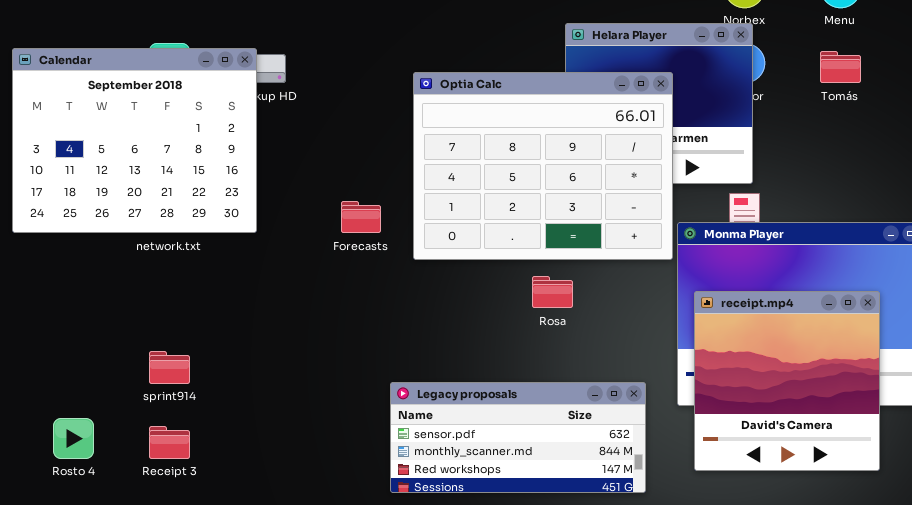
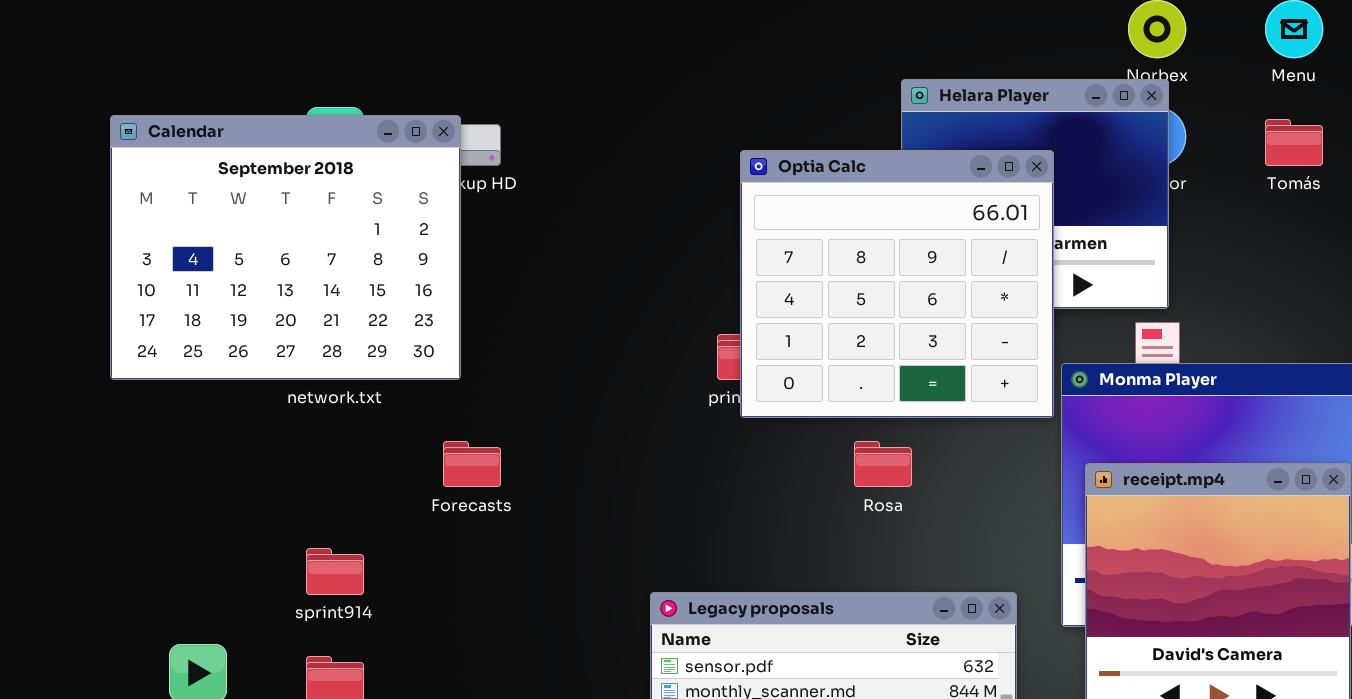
Optia Calc: [413,72,673,260] -> [740,150,1054,418], resized
Forecasts: [341,201,381,233] -> [443,441,501,487], moved

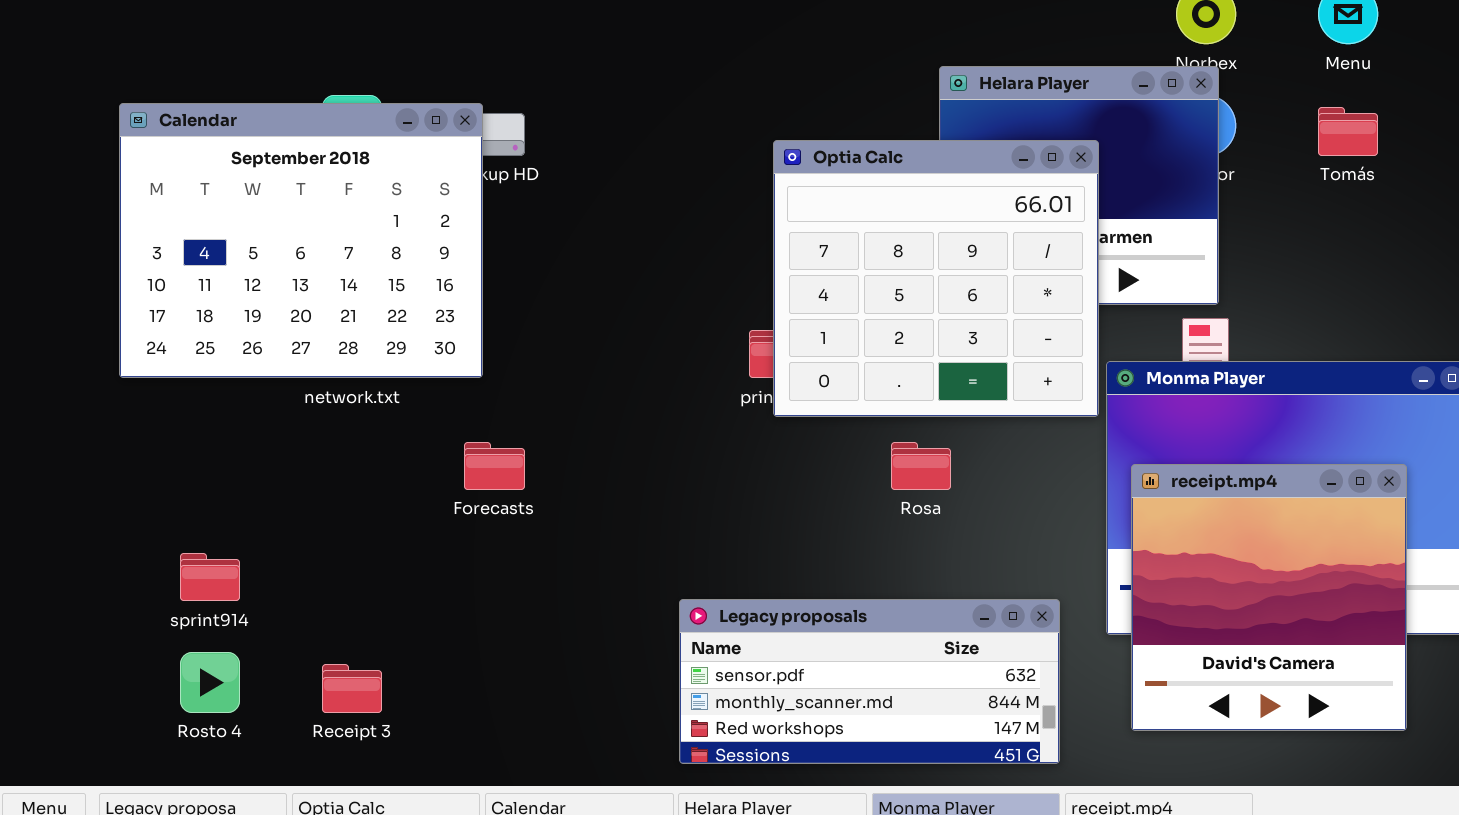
sprint914: [306,548,364,595] -> [180,553,240,601], moved

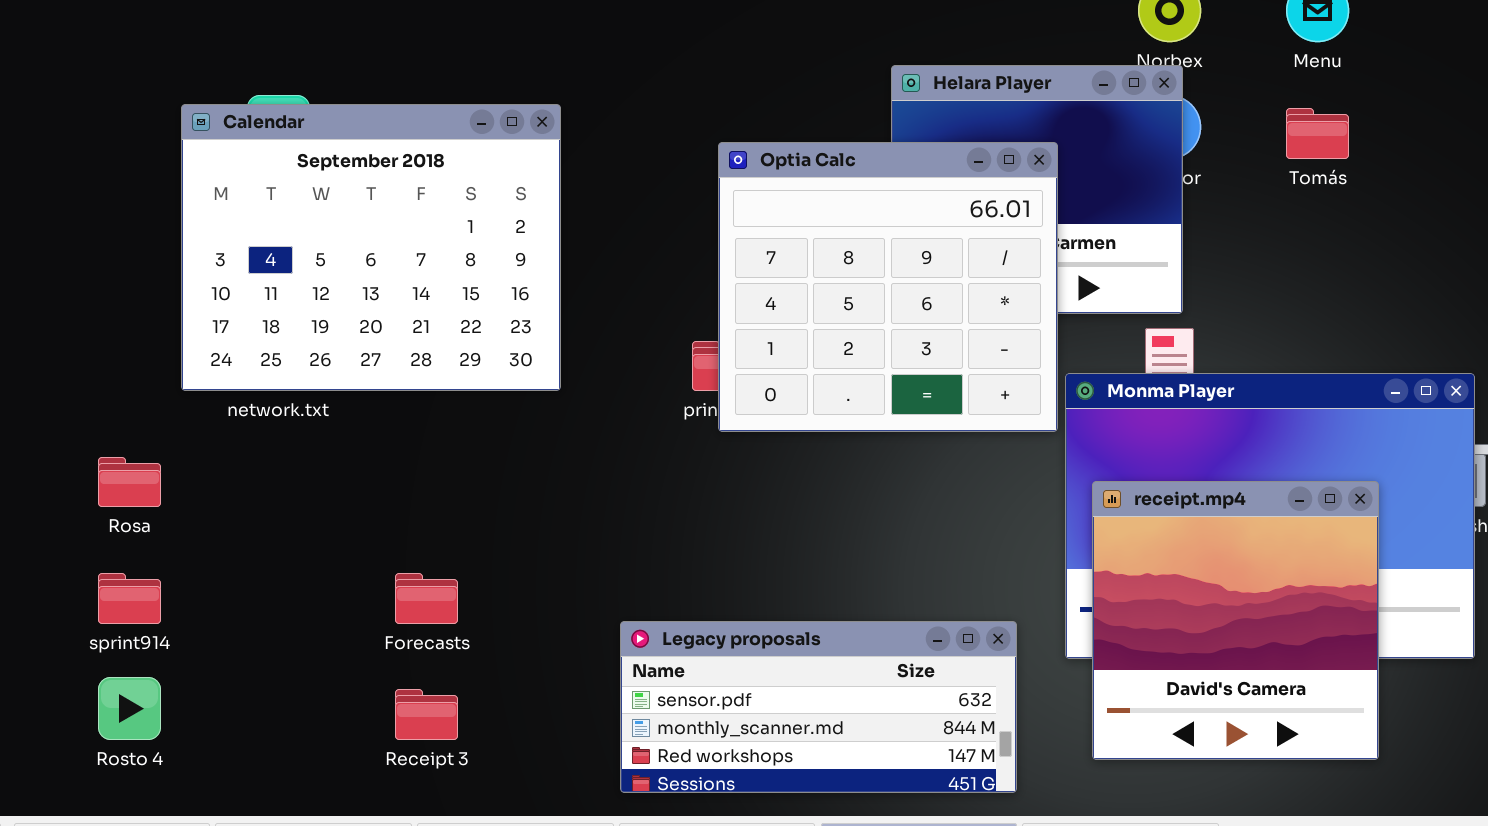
Calendar: [119,103,483,378] -> [181,104,561,391], moved
Forecasts: [464,442,525,490] -> [395,573,458,624], moved
Rosa: [891,442,951,490] -> [98,457,161,507], moved
Receipt 3: [322,664,382,713] -> [395,689,458,740], moved

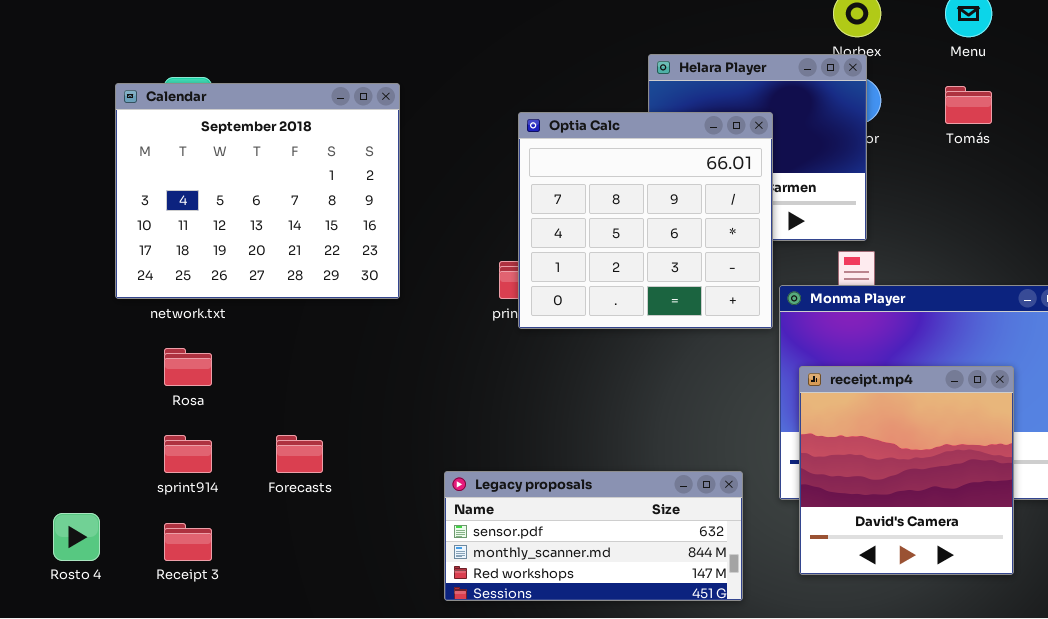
Rosa: [98,457,161,507] -> [164,348,212,386], moved
sprint914: [98,573,161,624] -> [164,435,212,473], moved
Receipt 3: [395,689,458,740] -> [164,523,212,561], moved

